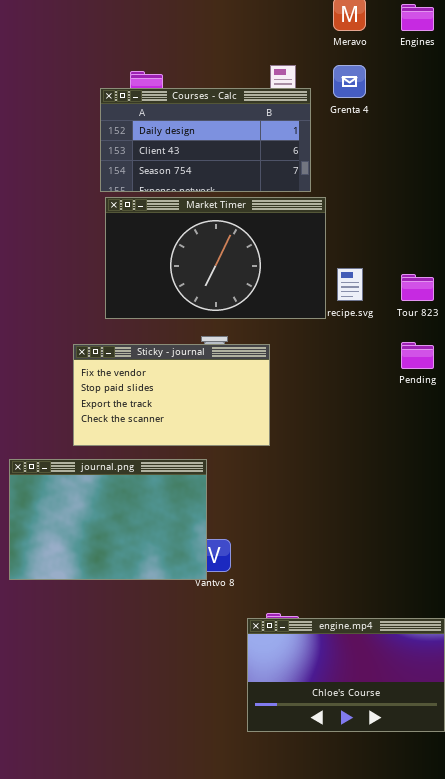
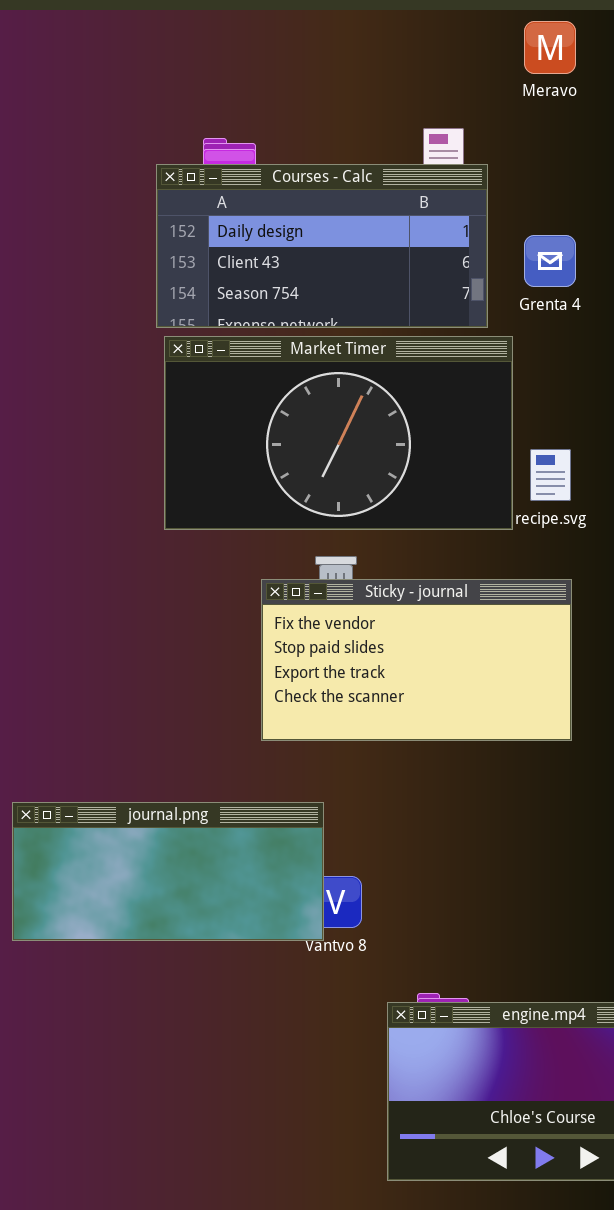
Grenta 4: [333,65,366,98] -> [524,235,576,287], moved
Sticky - journal: [73,344,270,446] -> [261,579,572,741], moved
journal.png: [9,459,207,580] -> [12,802,324,941], resized

